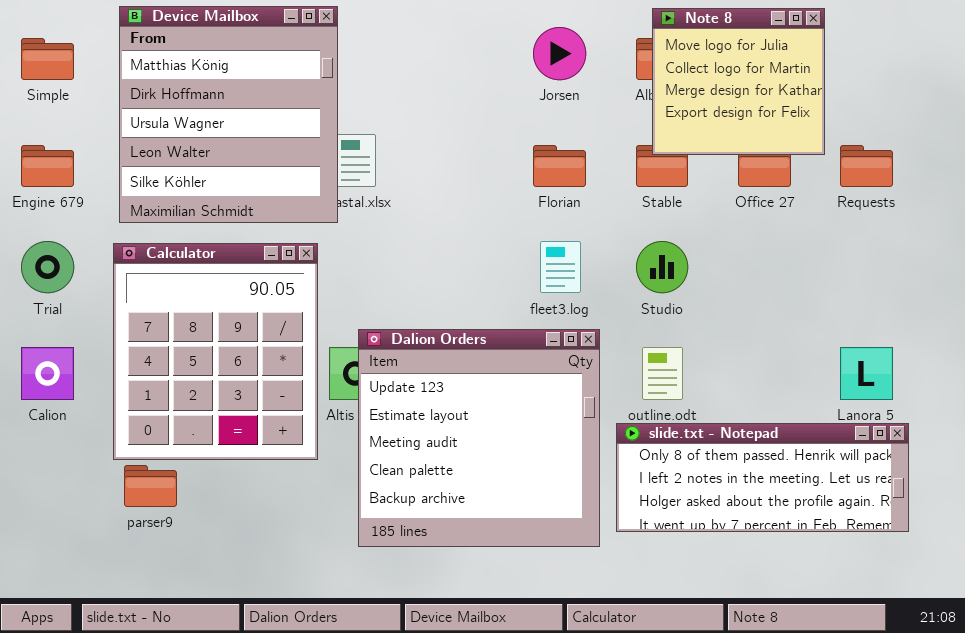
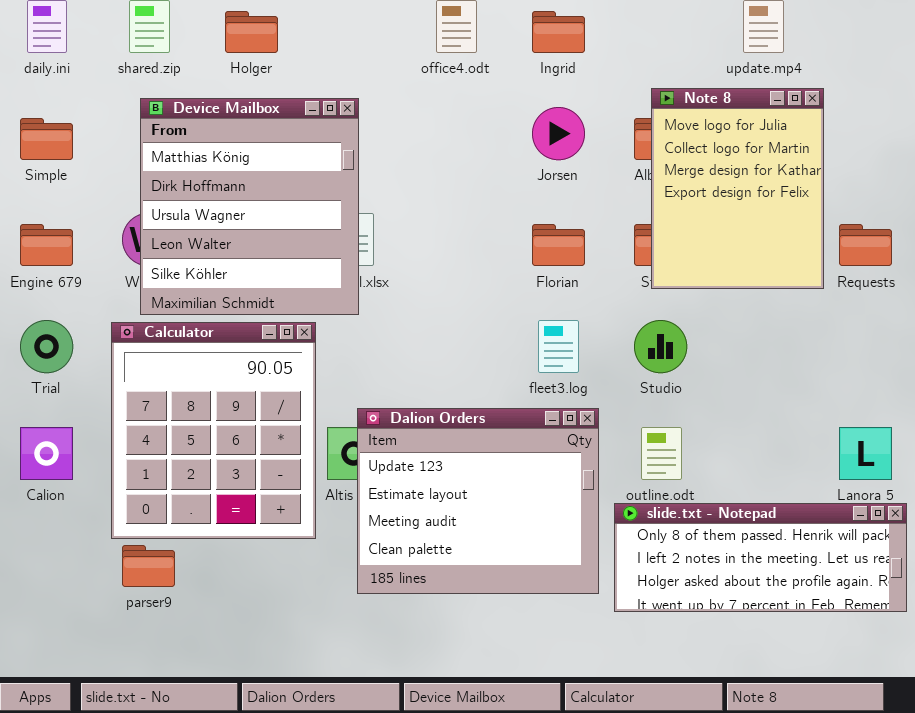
Device Mailbox: [119,6,338,223] -> [140,98,359,315], moved
Note 8: [652,8,825,155] -> [651,88,824,289], resized
Dalion Orders: [358,329,600,547] -> [357,408,599,594], resized

